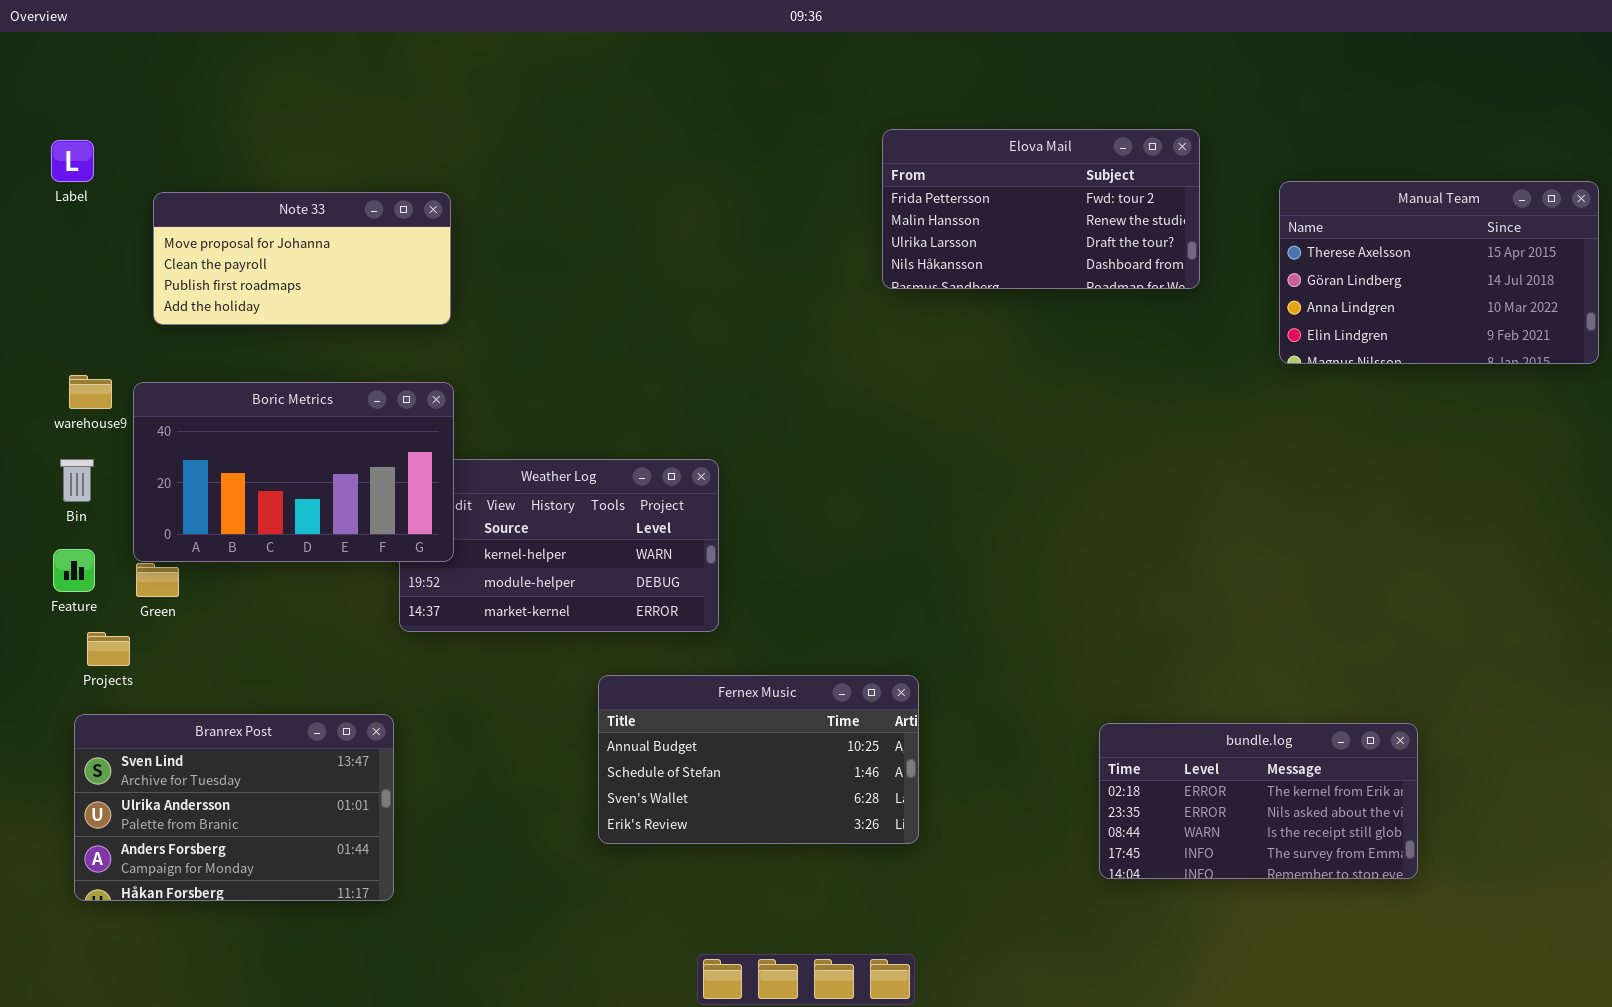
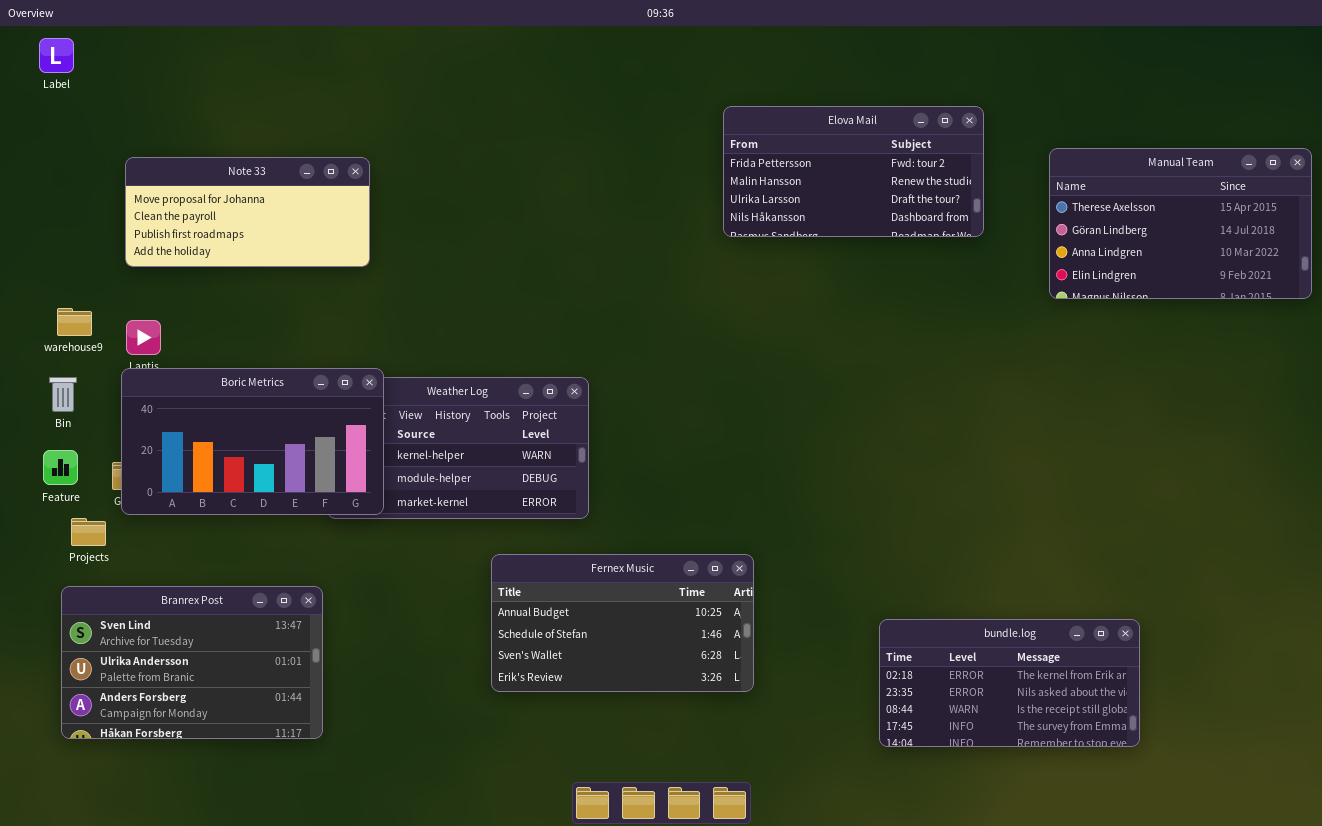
Label: [51,140,94,182] -> [39,38,74,73], moved
Boric Metrics: [133,382,454,562] -> [121,368,384,515], moved
bundle.log: [1099,723,1418,879] -> [879,619,1140,747], moved

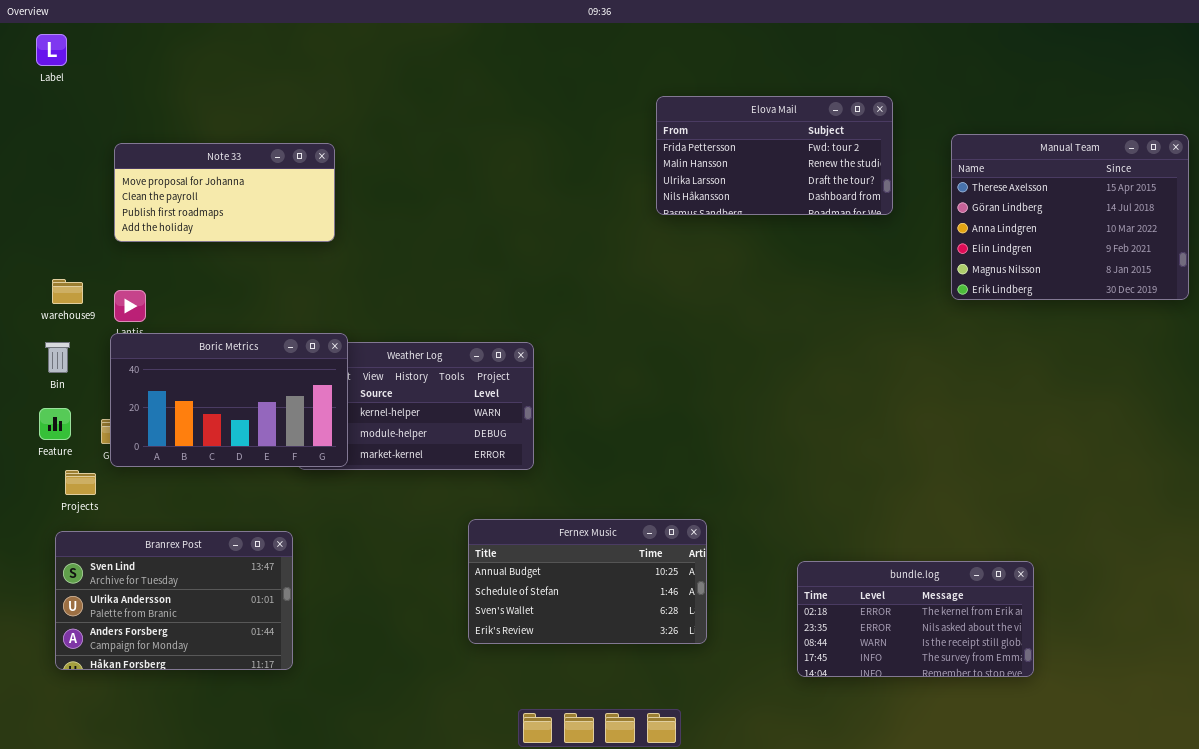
Manual Team: [1049,148,1312,299] -> [951,134,1189,300], resized
Fernex Music: [491,554,754,692] -> [468,519,707,644], moved

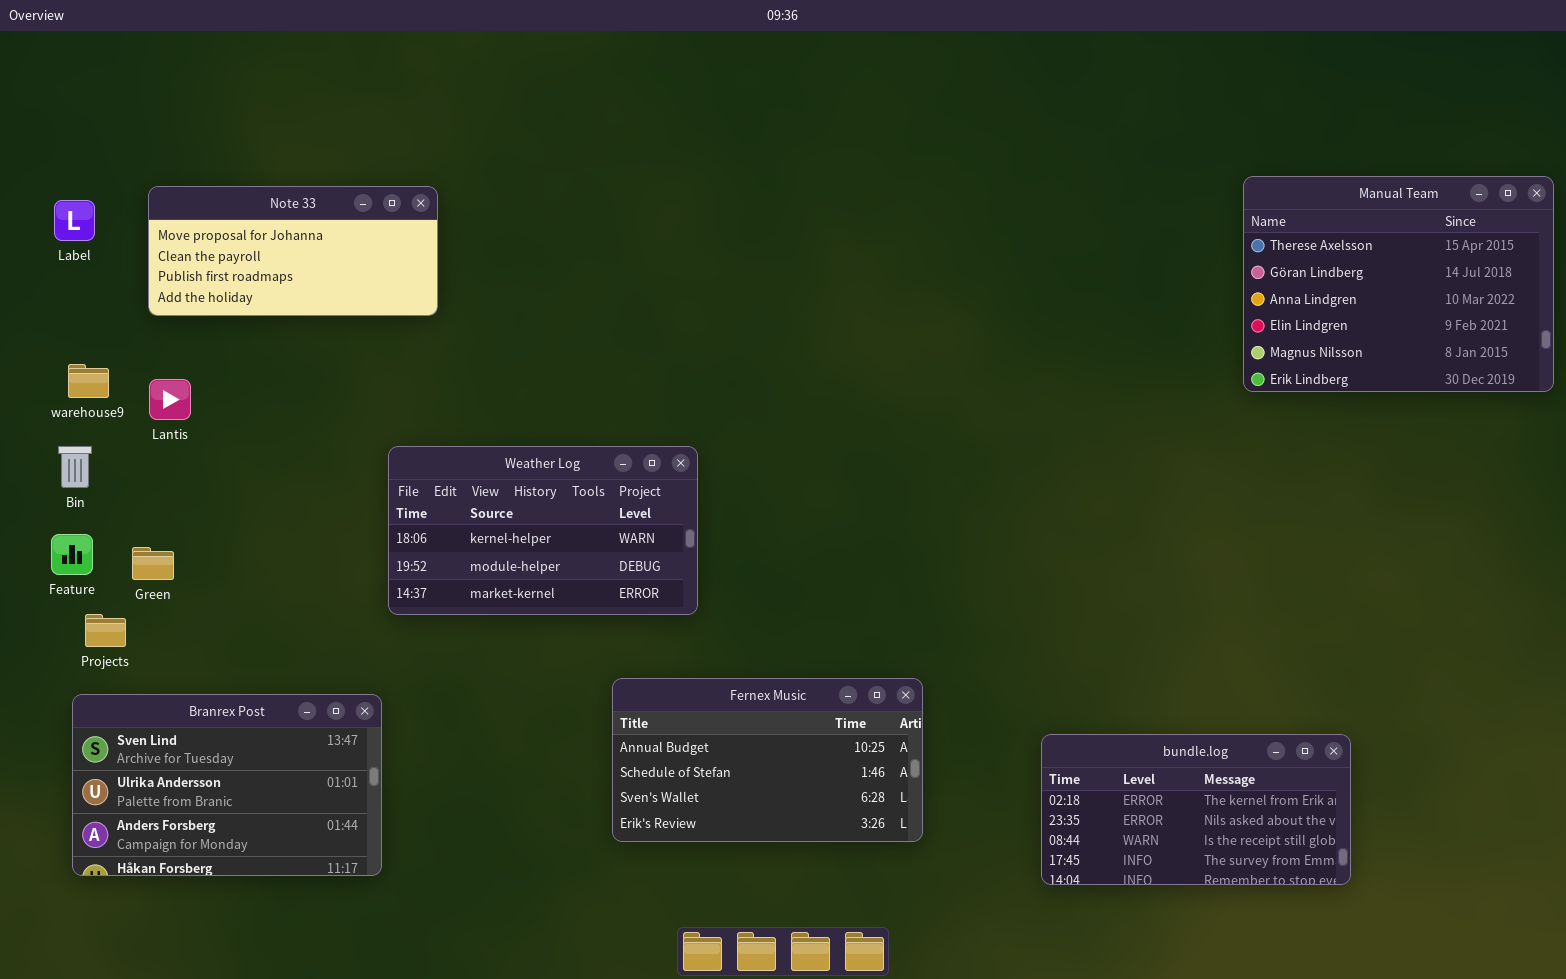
Label: [36,34,67,66] -> [54,200,95,241], moved
Elova Mail: [656,96,893,215] -> none, closed
Boric Metrics: [110,333,348,467] -> none, closed

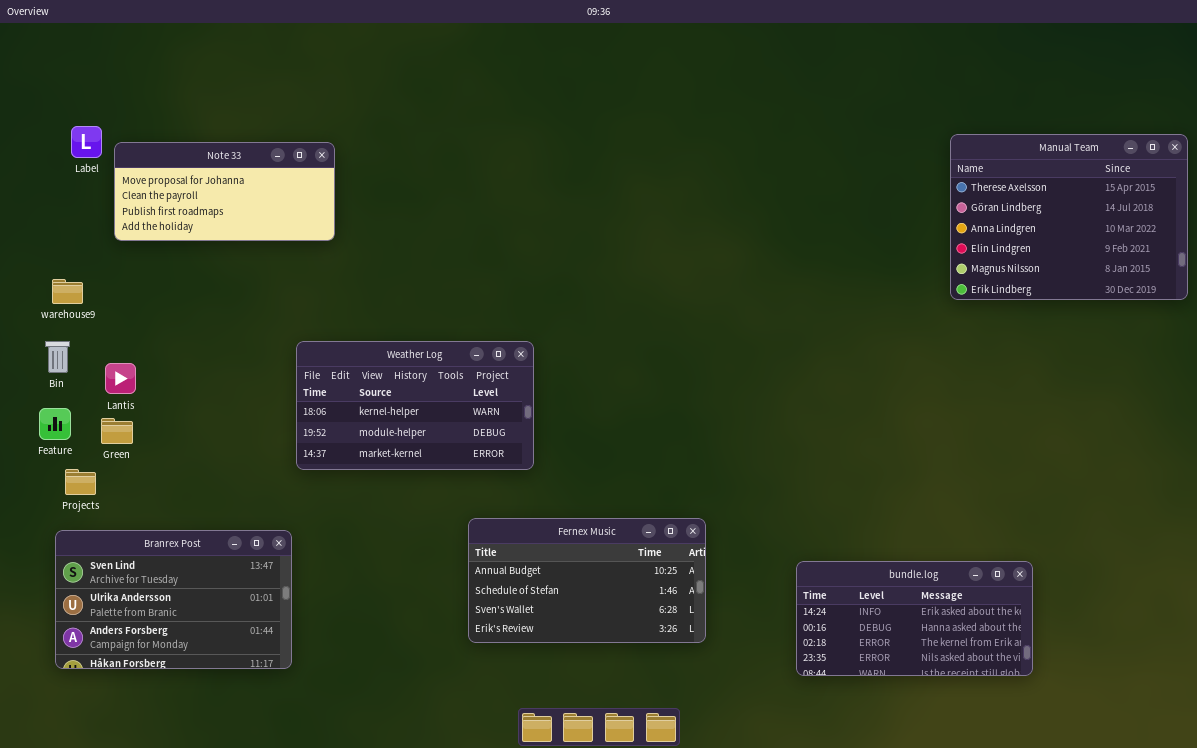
Label: [54,200,95,241] -> [71,126,102,158], moved
Lantis: [149,379,191,420] -> [105,363,136,394], moved
bundle.log: [1041,734,1351,885] -> [796,561,1033,676], scrolled up 2 rows

